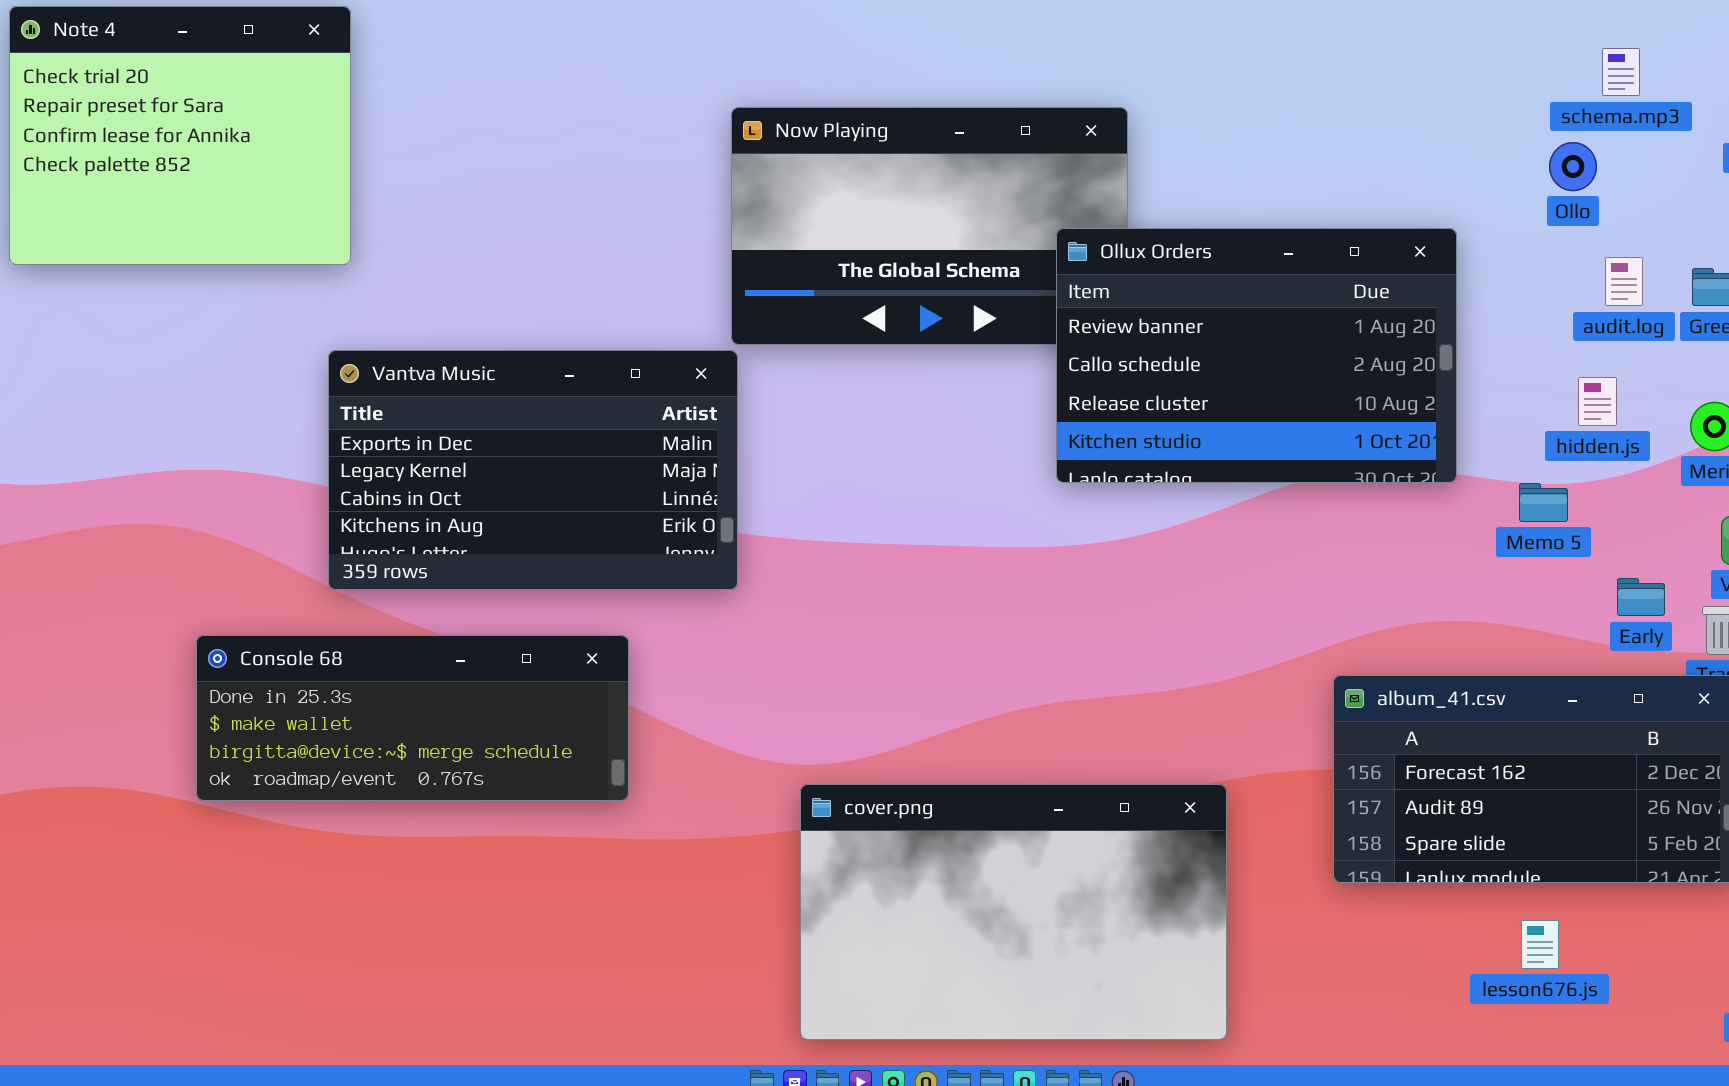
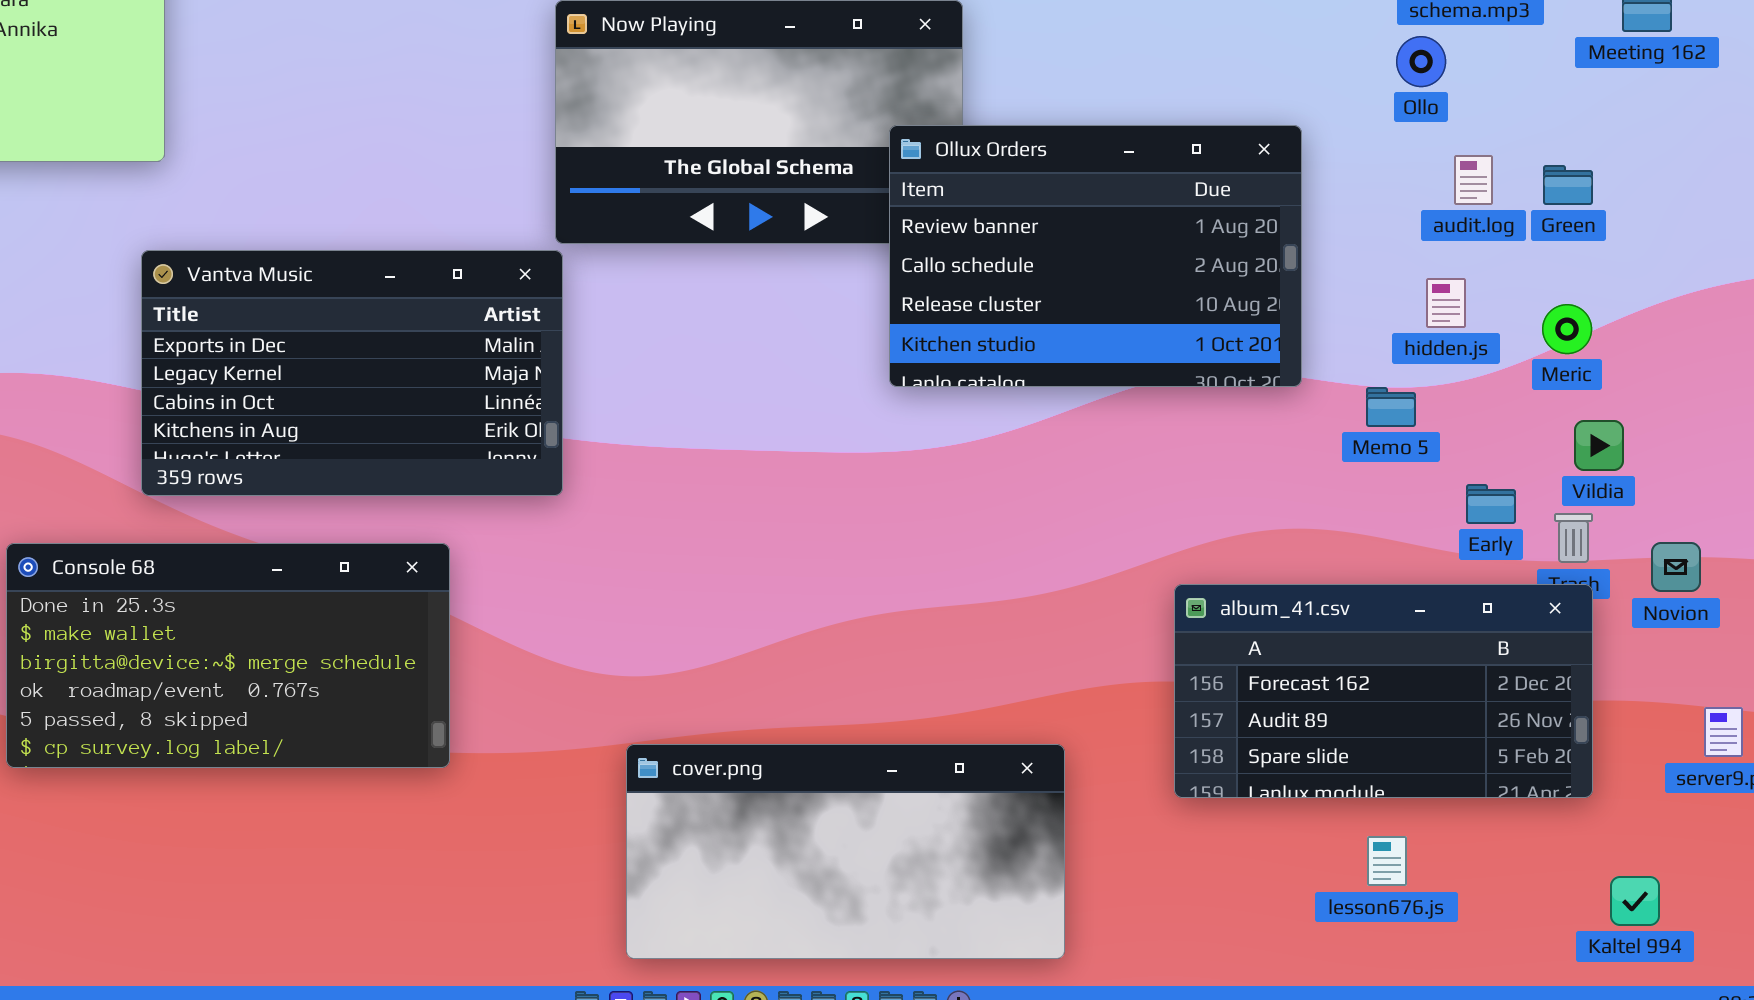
Console 68: [196,635,629,801] -> [6,543,450,768], resized
cover.png: [800,784,1227,1040] -> [626,744,1065,959], resized

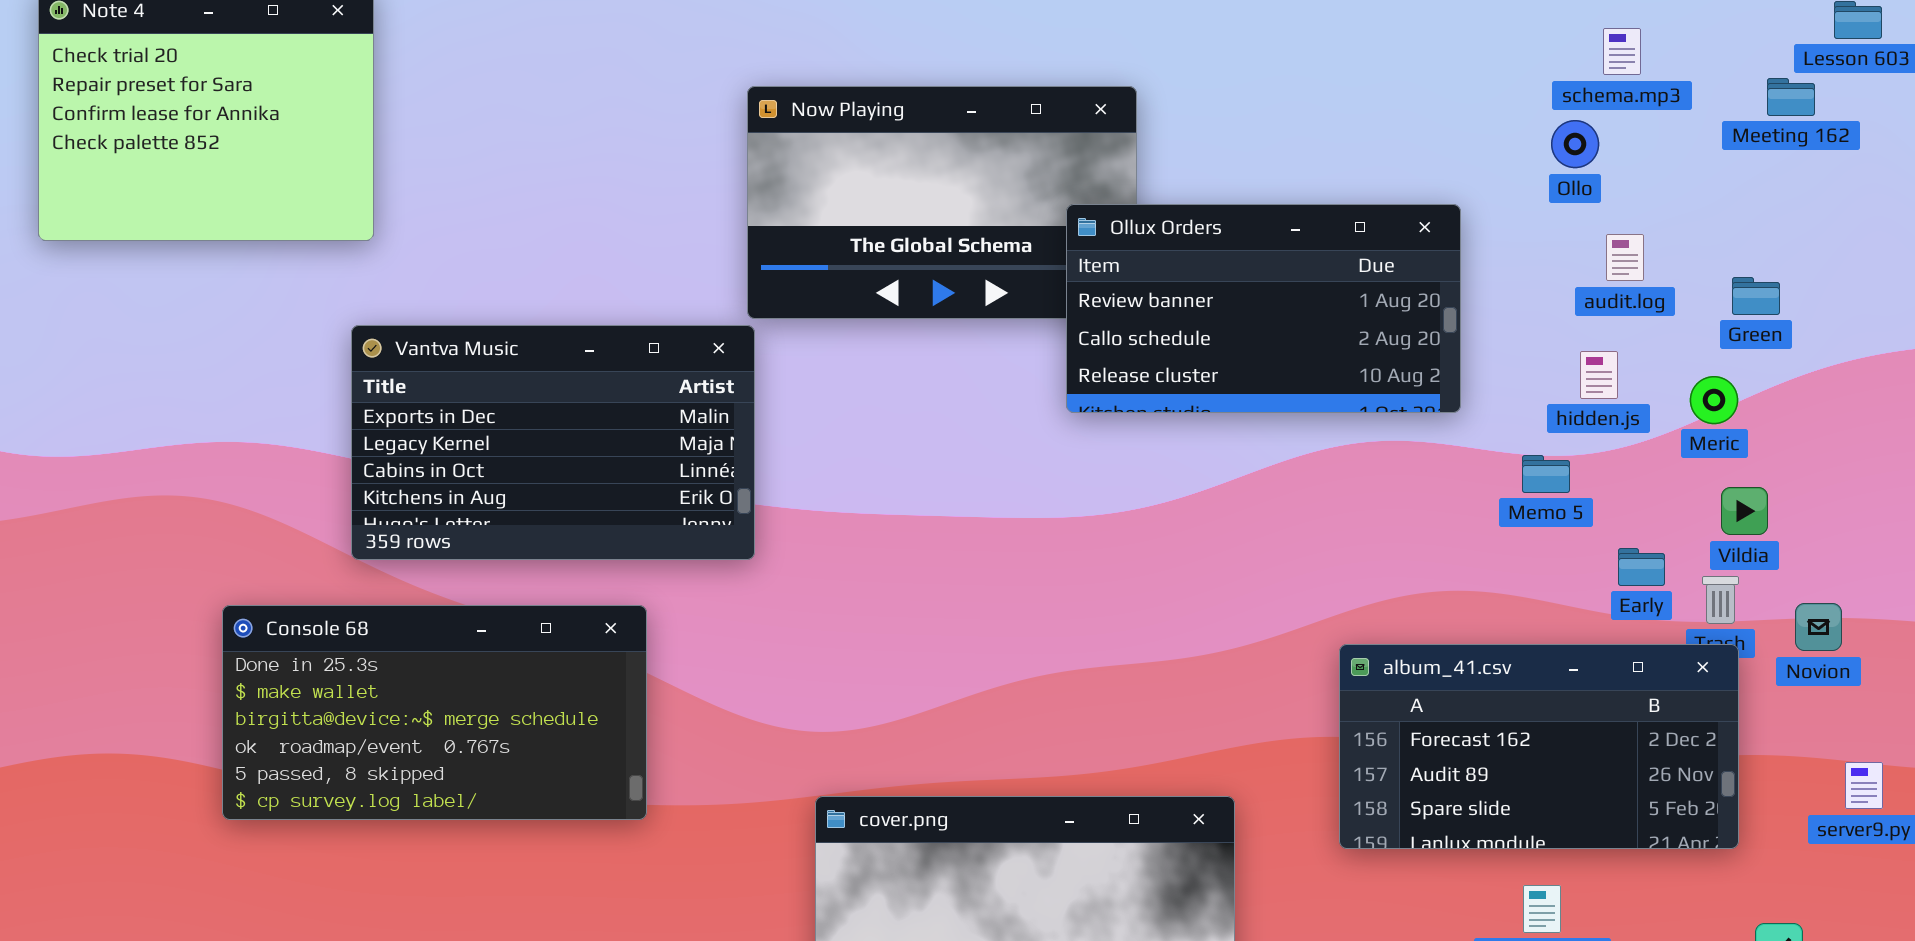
Ollux Orders: [889,125,1302,387] -> [1066,204,1461,413], resized
Green: [1543,165,1593,205] -> [1732,277,1780,315], moved

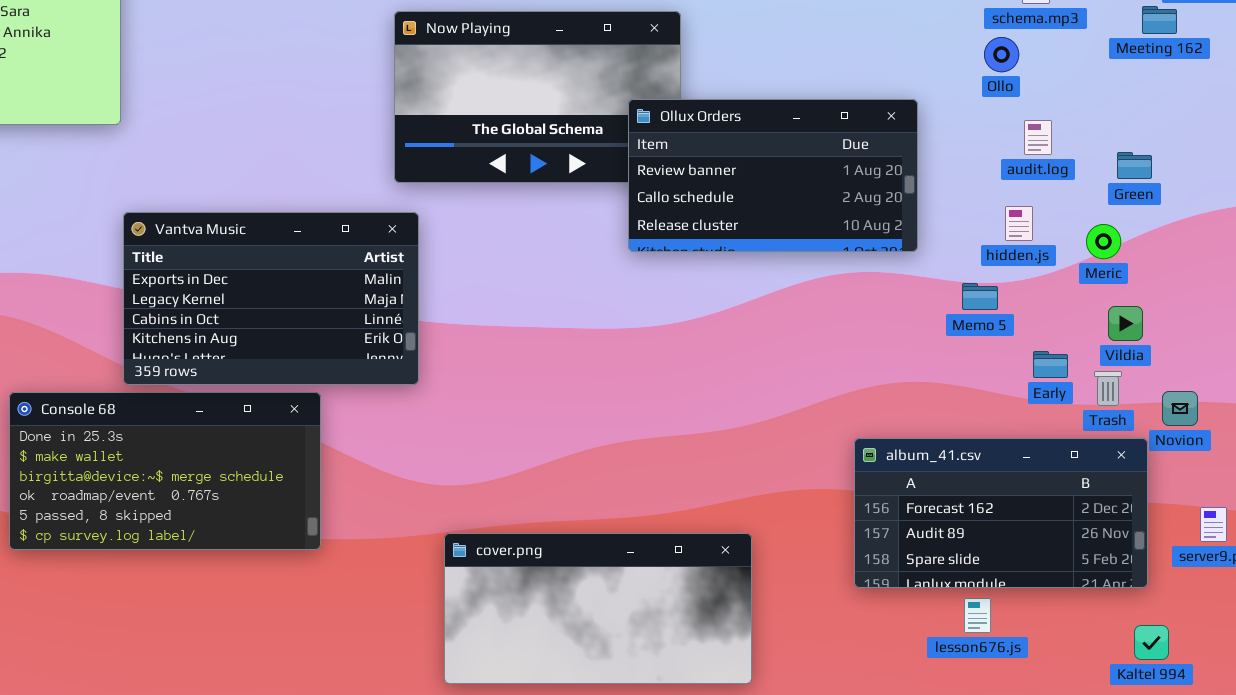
Vantva Music: [351,325,755,560] -> [123,212,419,385], moved
album_41.csv: [1339,644,1739,849] -> [854,438,1148,588], moved

